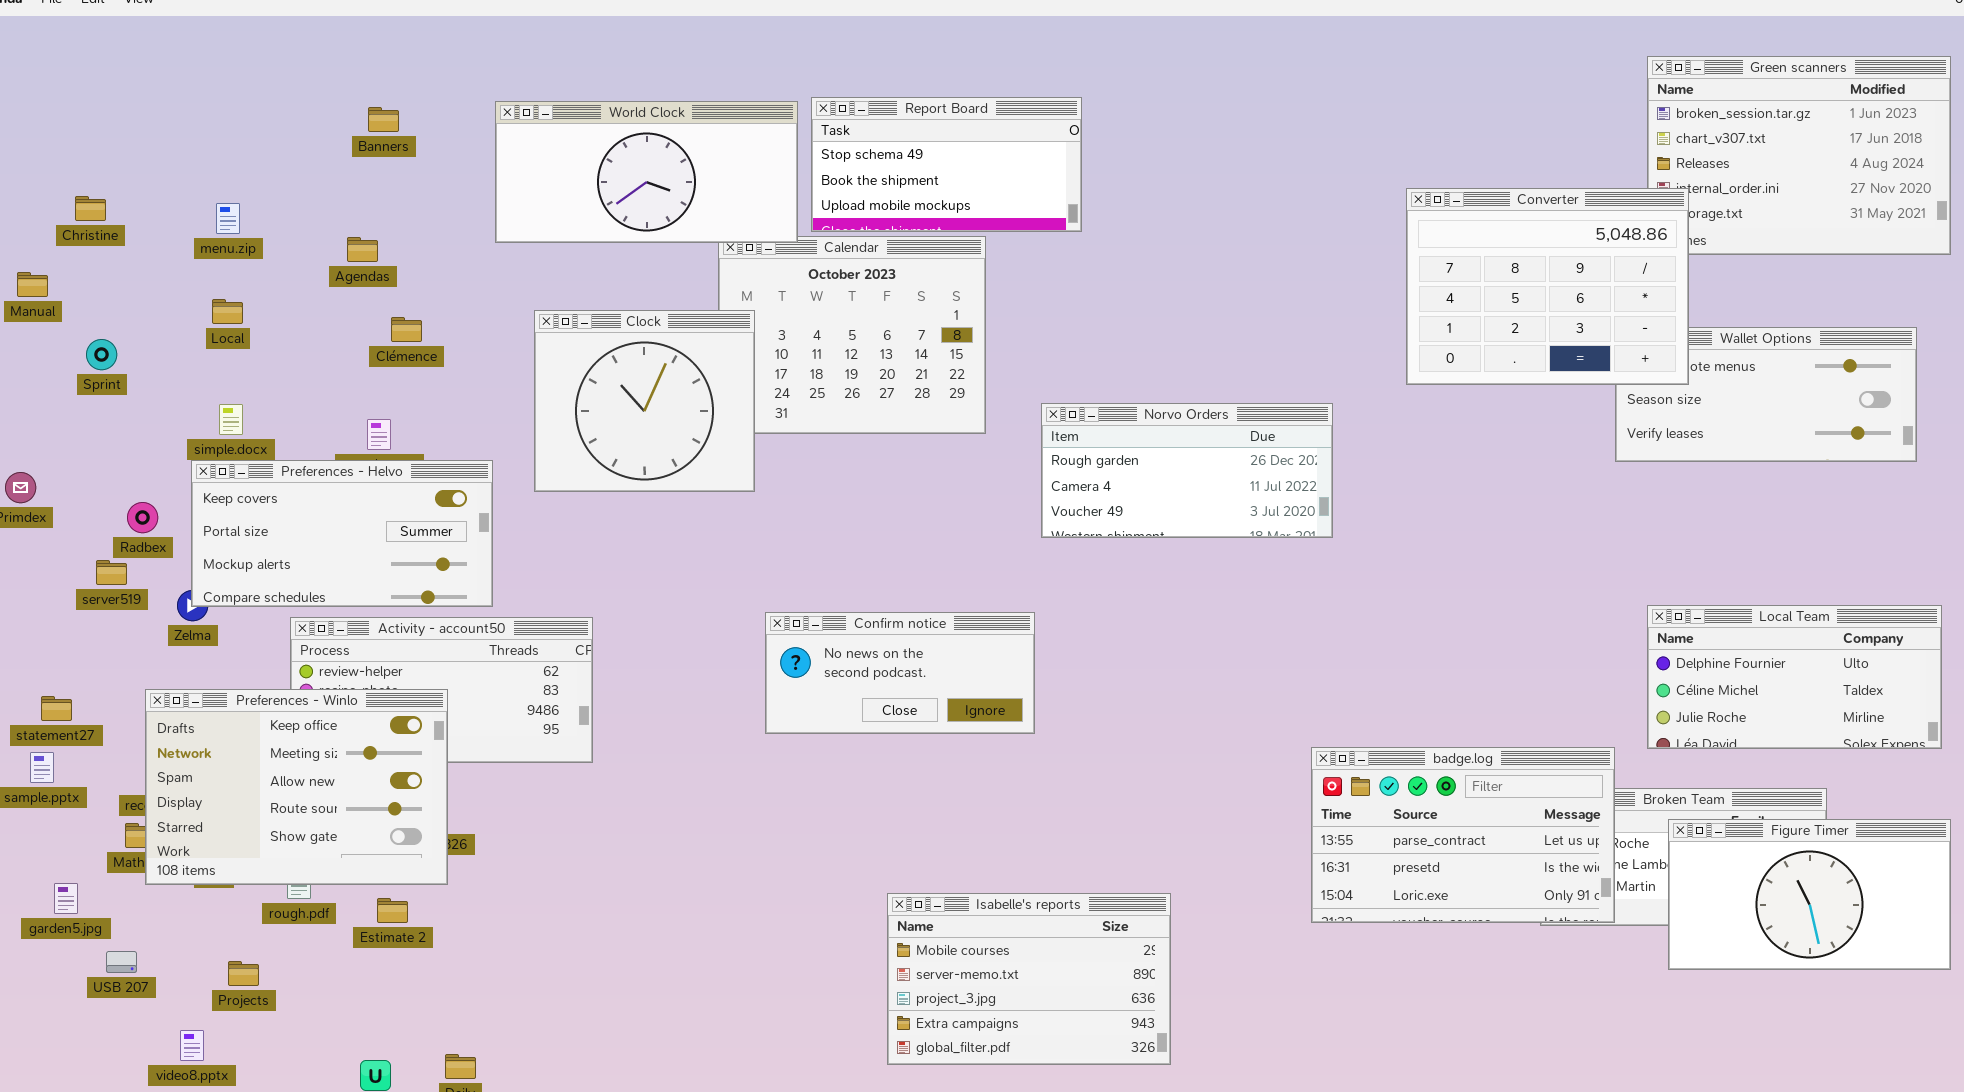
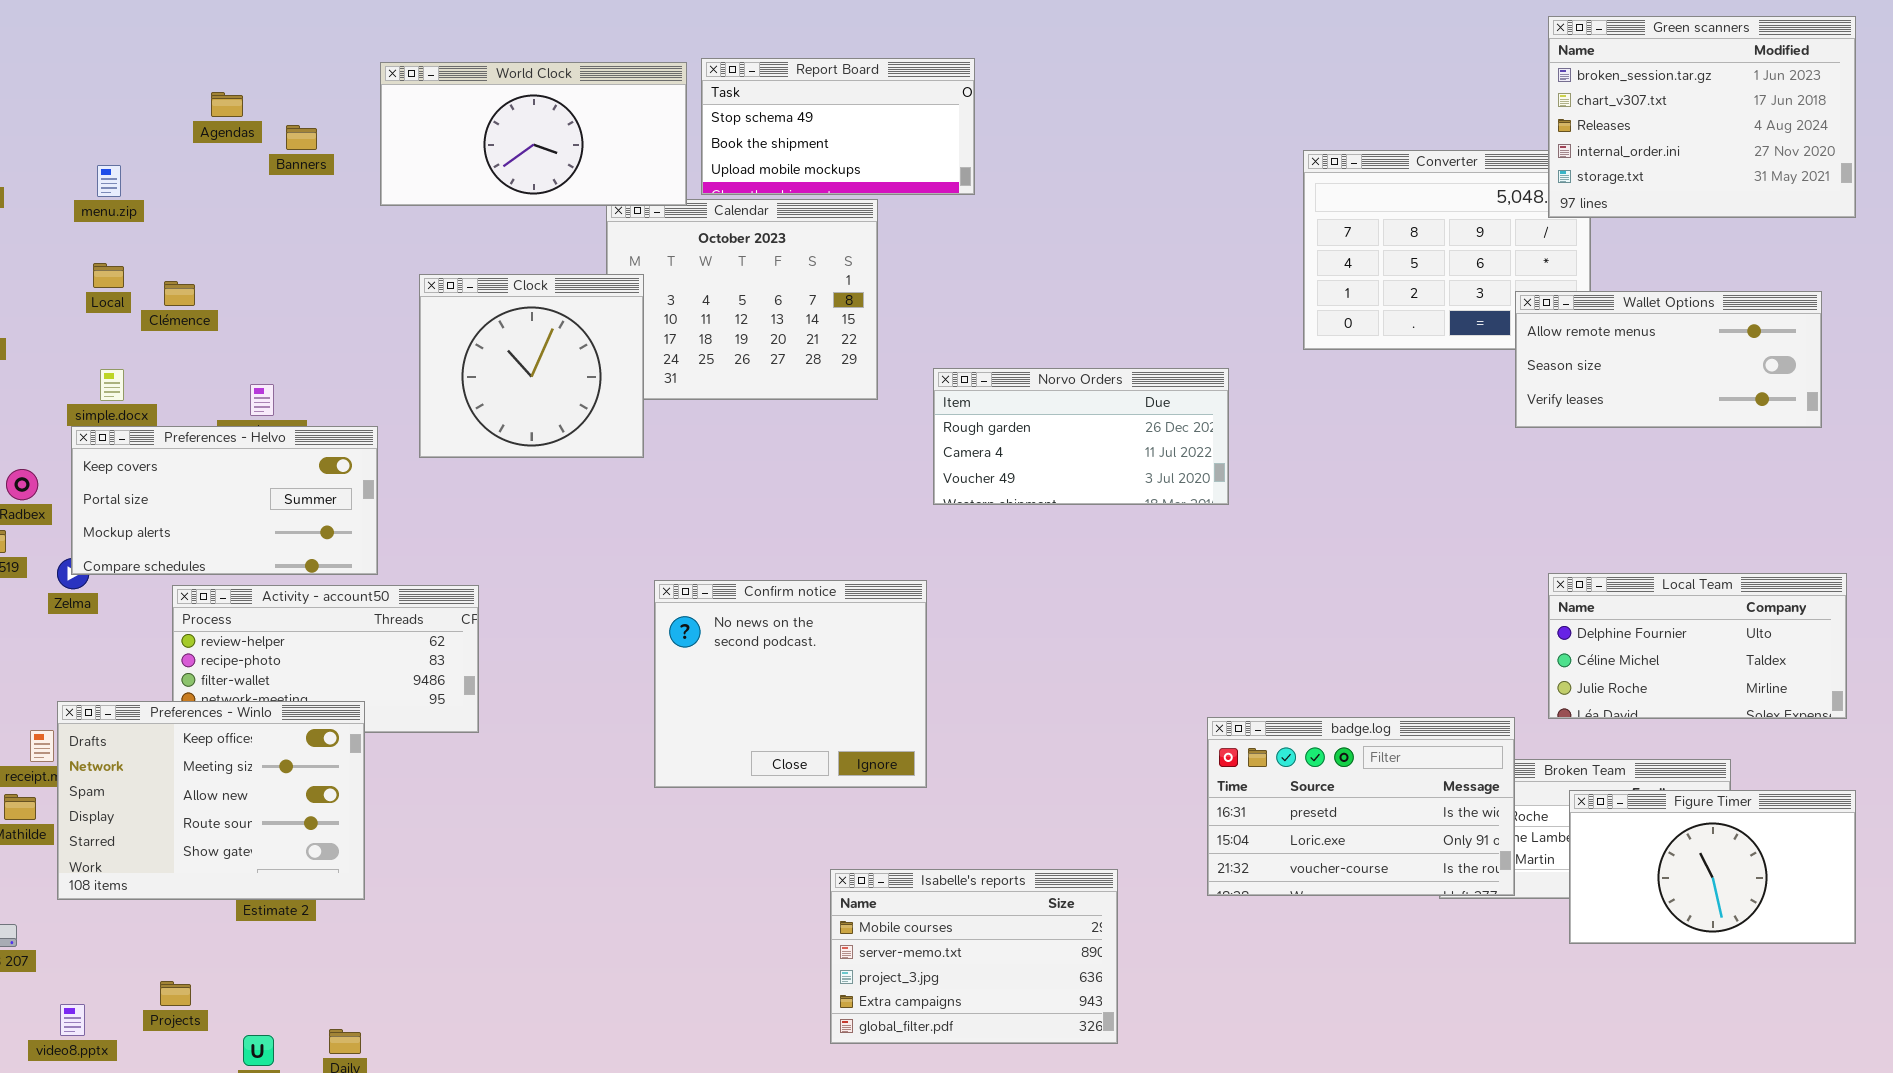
Green scanners: [1647,56,1951,255] -> [1548,16,1856,218], raised
Banners: [368,107,399,132] -> [286,125,317,150], moved
Agendas: [347,237,378,262] -> [211,92,243,117], moved
Clémence: [391,317,422,342] -> [164,281,195,306], moved
Wallet Options: [1615,327,1917,462] -> [1515,291,1822,428], raised
Confirm notice: [765,612,1035,734] -> [654,580,927,788], resized
Preferences - Winlo: [145,689,448,885] -> [57,701,365,900], moved
badge.log: [1311,747,1615,923] -> [1207,717,1515,896], scrolled down 1 row
Isabelle's reports: [887,893,1171,1065] -> [830,869,1118,1044], moved
Projects: [228,961,259,986] -> [160,981,191,1006], moved

